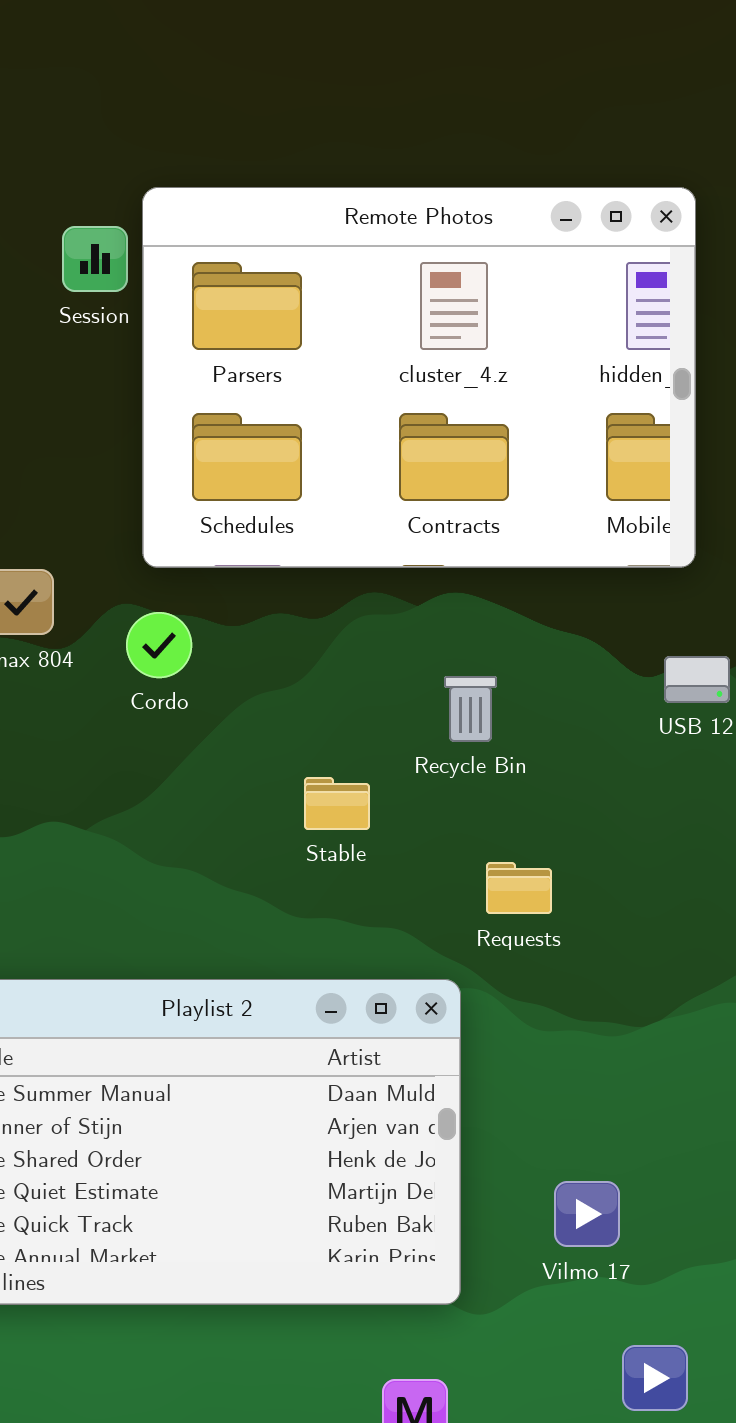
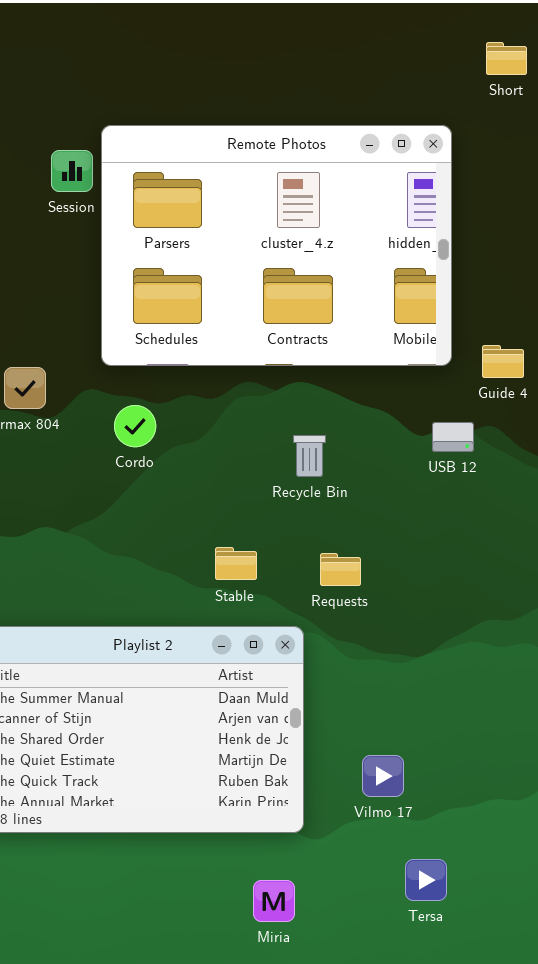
Cordo: [126,612,192,678] -> [114,405,156,447], moved
Stable: [304,777,370,830] -> [215,547,257,580], moved

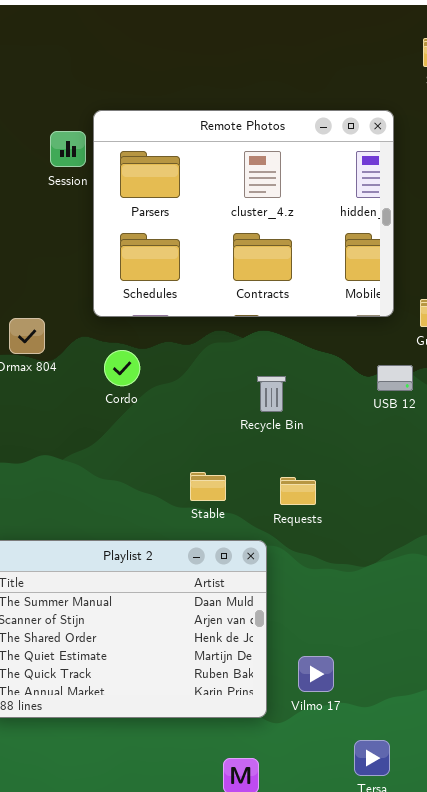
Vilmo 17: [362,755,404,797] -> [298,656,334,692], moved

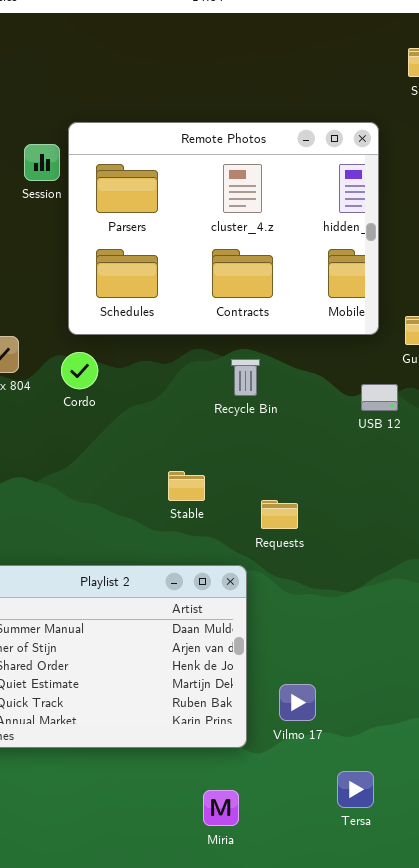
Cordo: [104,350,140,386] -> [61,352,98,389], moved
Recycle Bin: [257,376,286,412] -> [231,359,260,396], moved
Stable: [190,472,226,501] -> [168,471,205,501], moved

